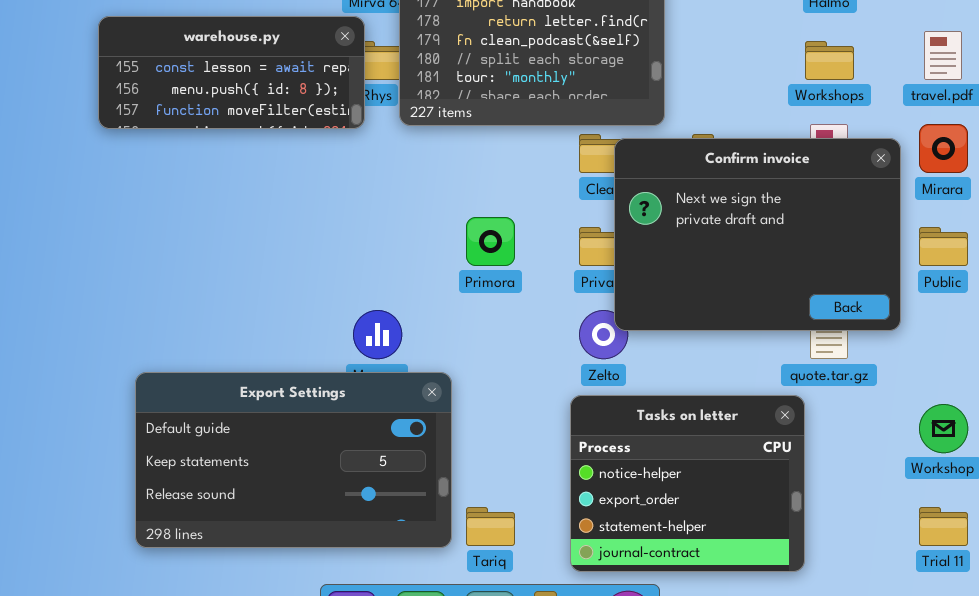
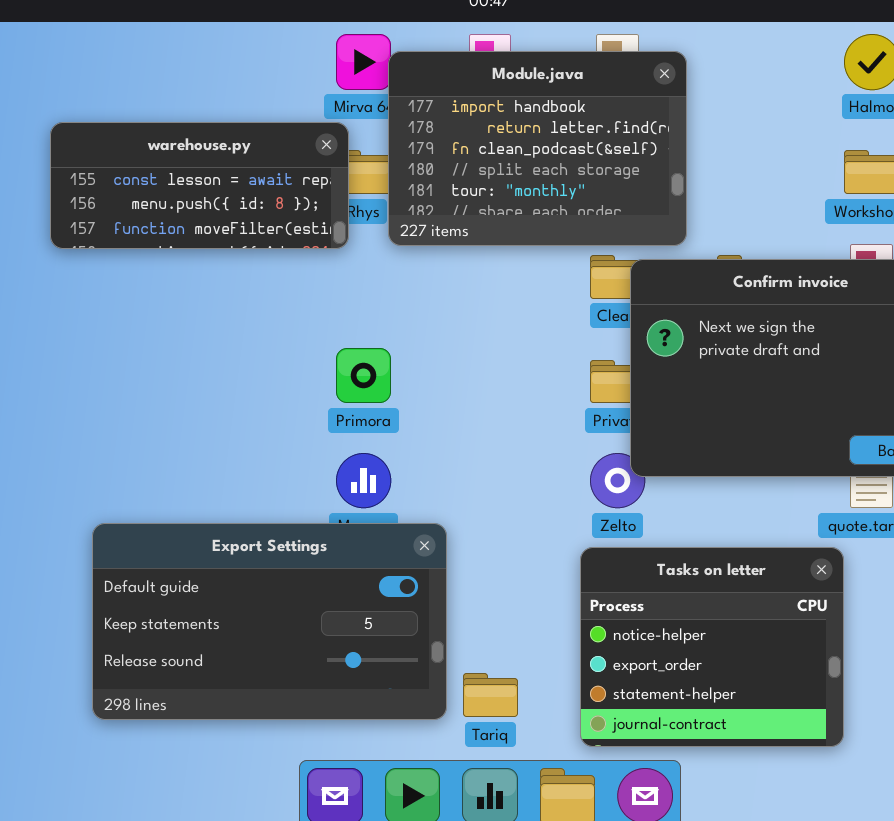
Primora: [466,217,515,266] -> [336,348,391,403], moved

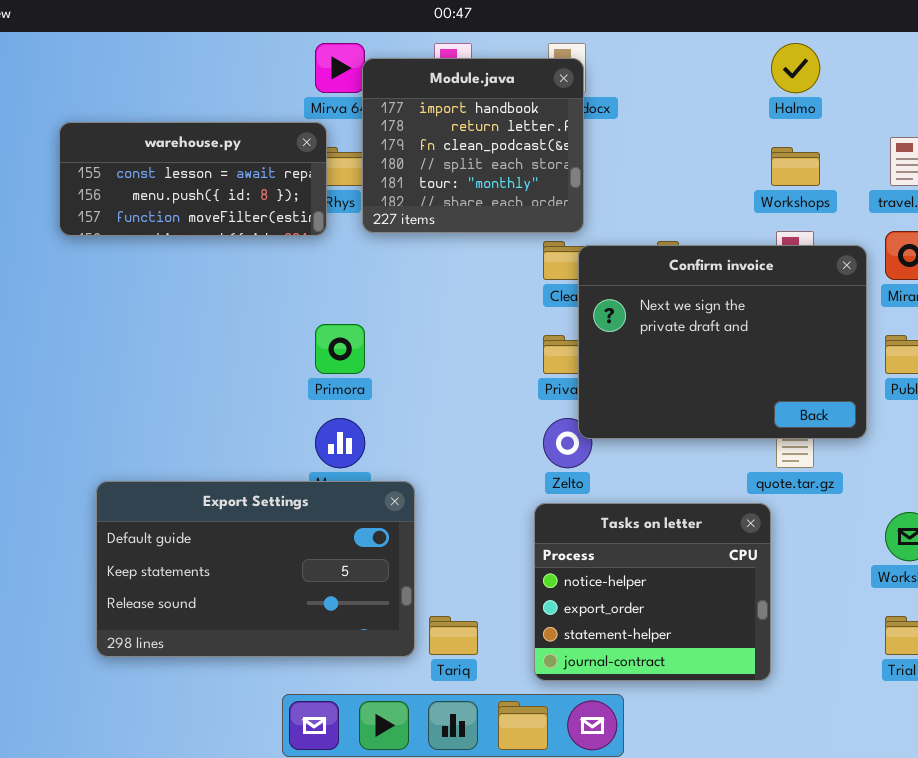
Module.java: [388,51,687,246] -> [362,58,584,233], resized

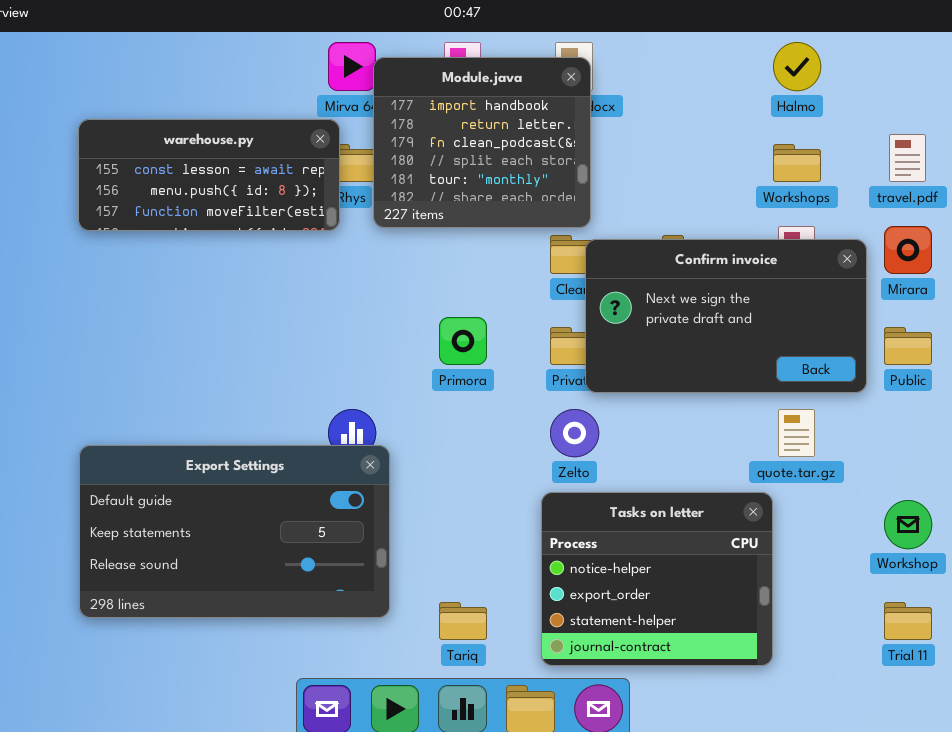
Confirm invoice: [578,245,867,439] -> [585,239,867,393], resized
Primora: [315,324,365,374] -> [439,317,487,365], moved
Export Settings: [96,481,415,657] -> [79,445,390,618], moved

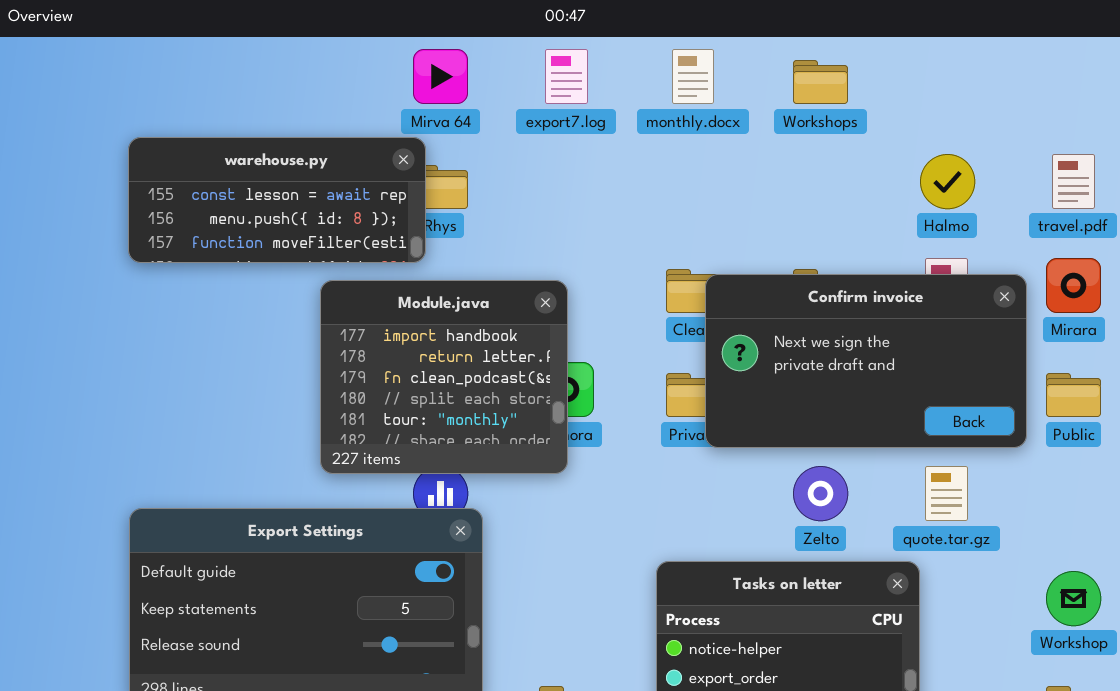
Halmo: [773,42,821,91] -> [920,154,975,209], moved
Module.java: [373,57,591,228] -> [320,280,568,474], moved
Workshops: [773,144,821,182] -> [793,60,848,104], moved
Zelto: [550,409,599,457] -> [793,466,848,521], moved

